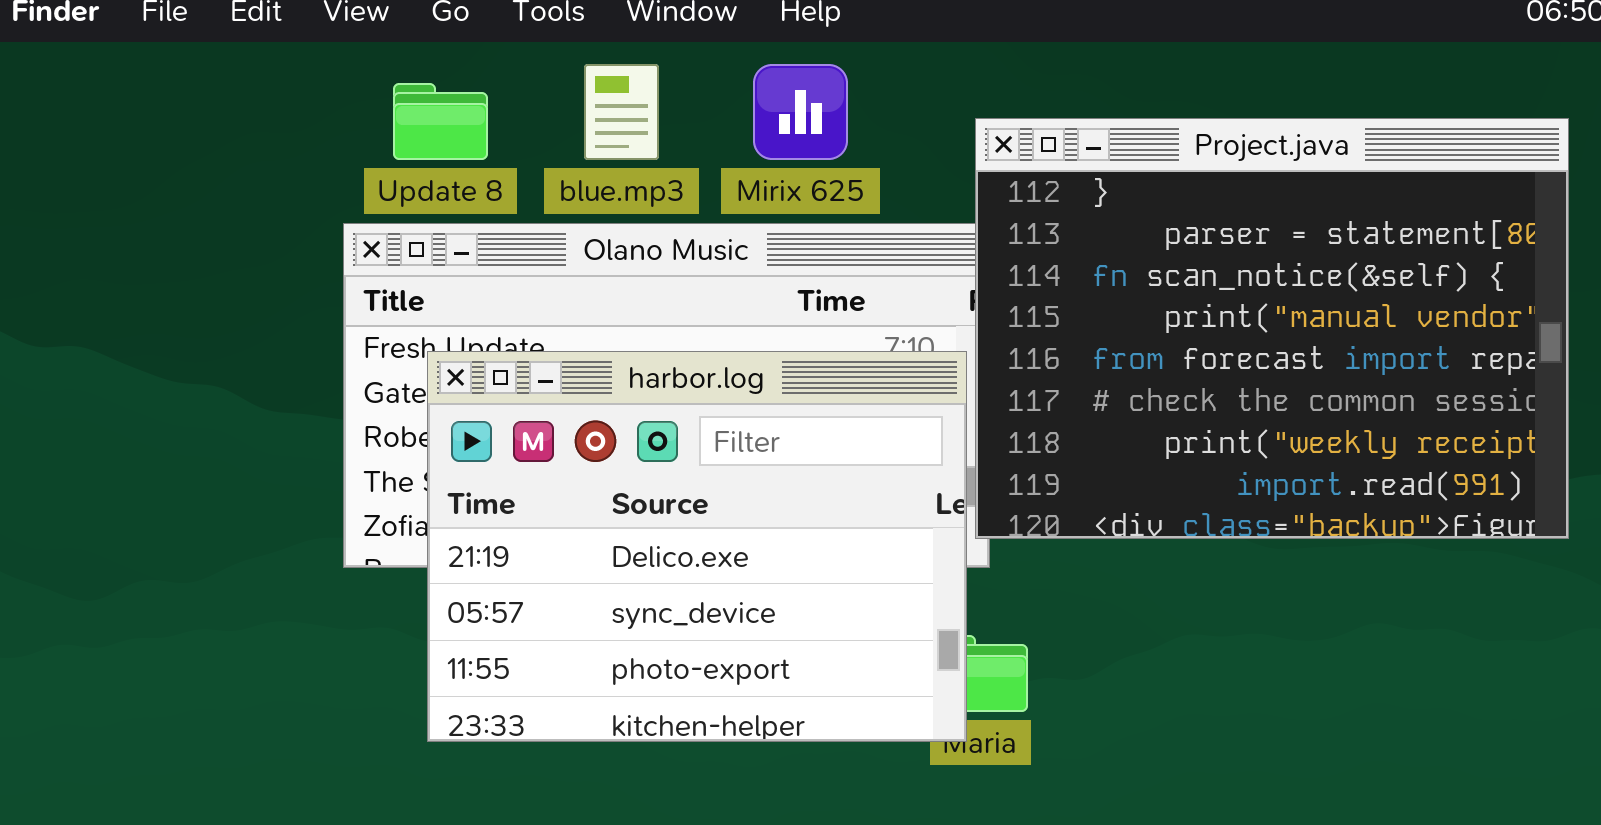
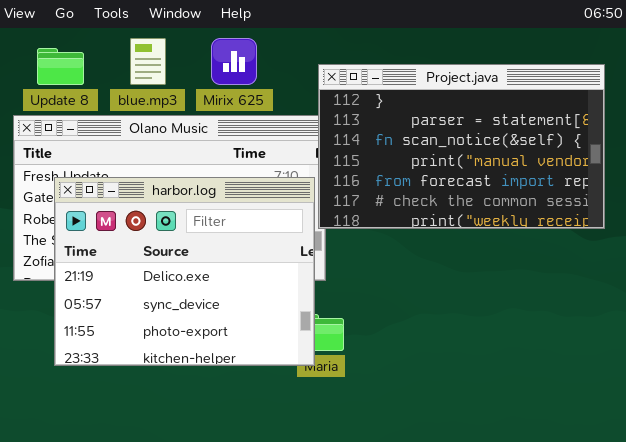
Project.java: [975,118,1569,539] -> [318,64,605,229], resized

